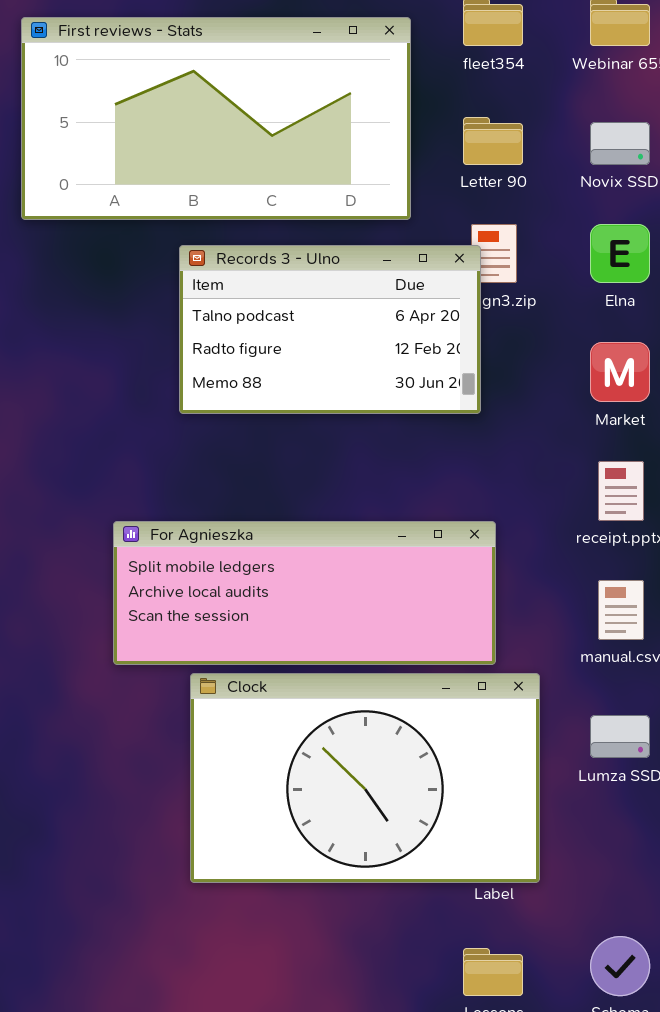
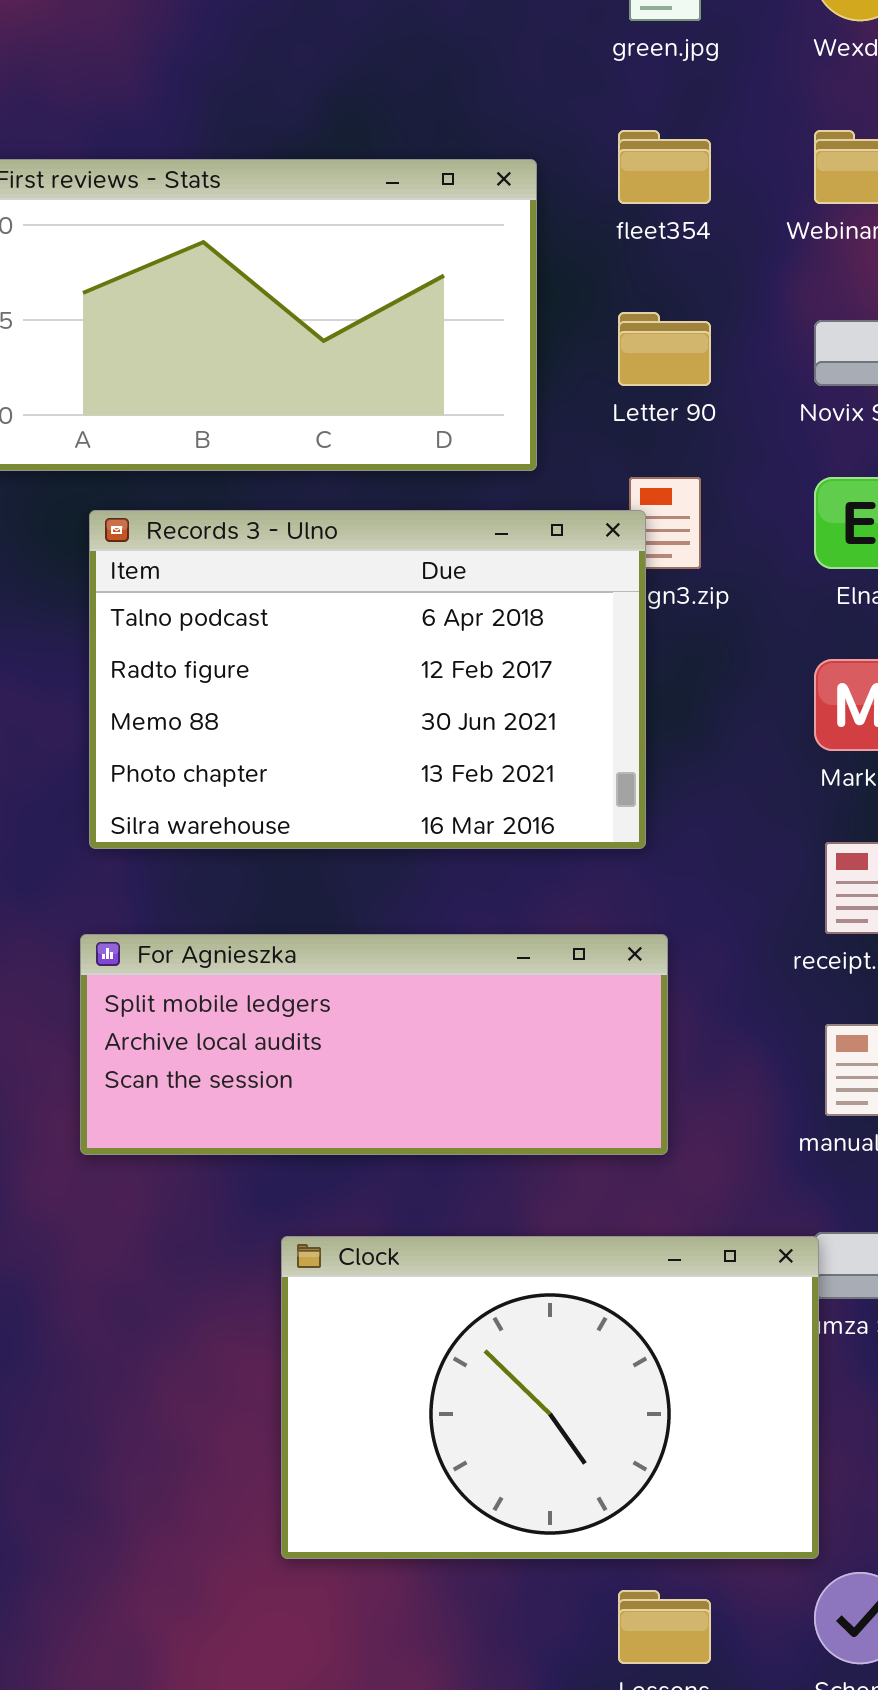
Records 3 - Ulno: [179,245,481,414] -> [89,510,646,849], resized
Clock: [190,673,540,883] -> [281,1236,819,1559], moved

